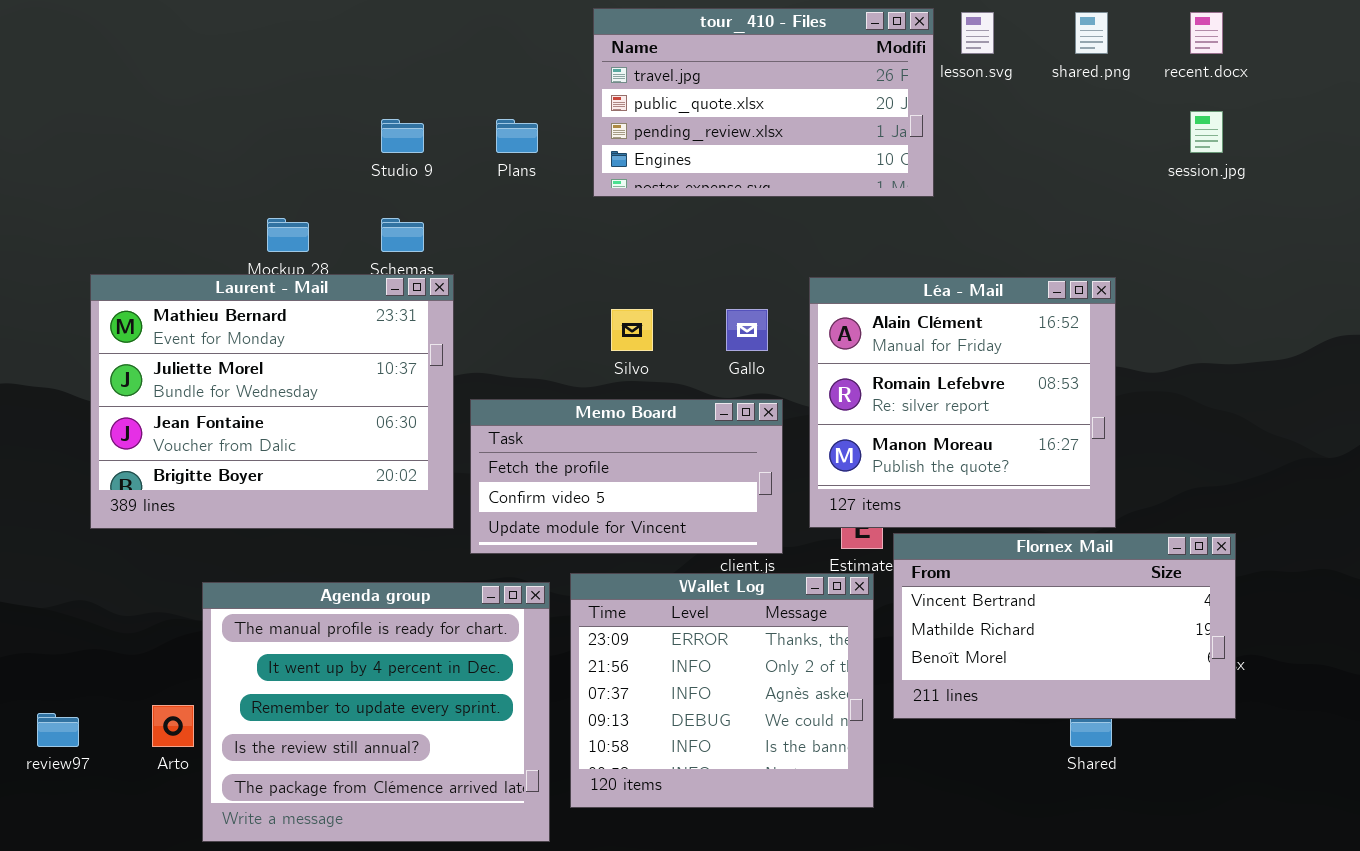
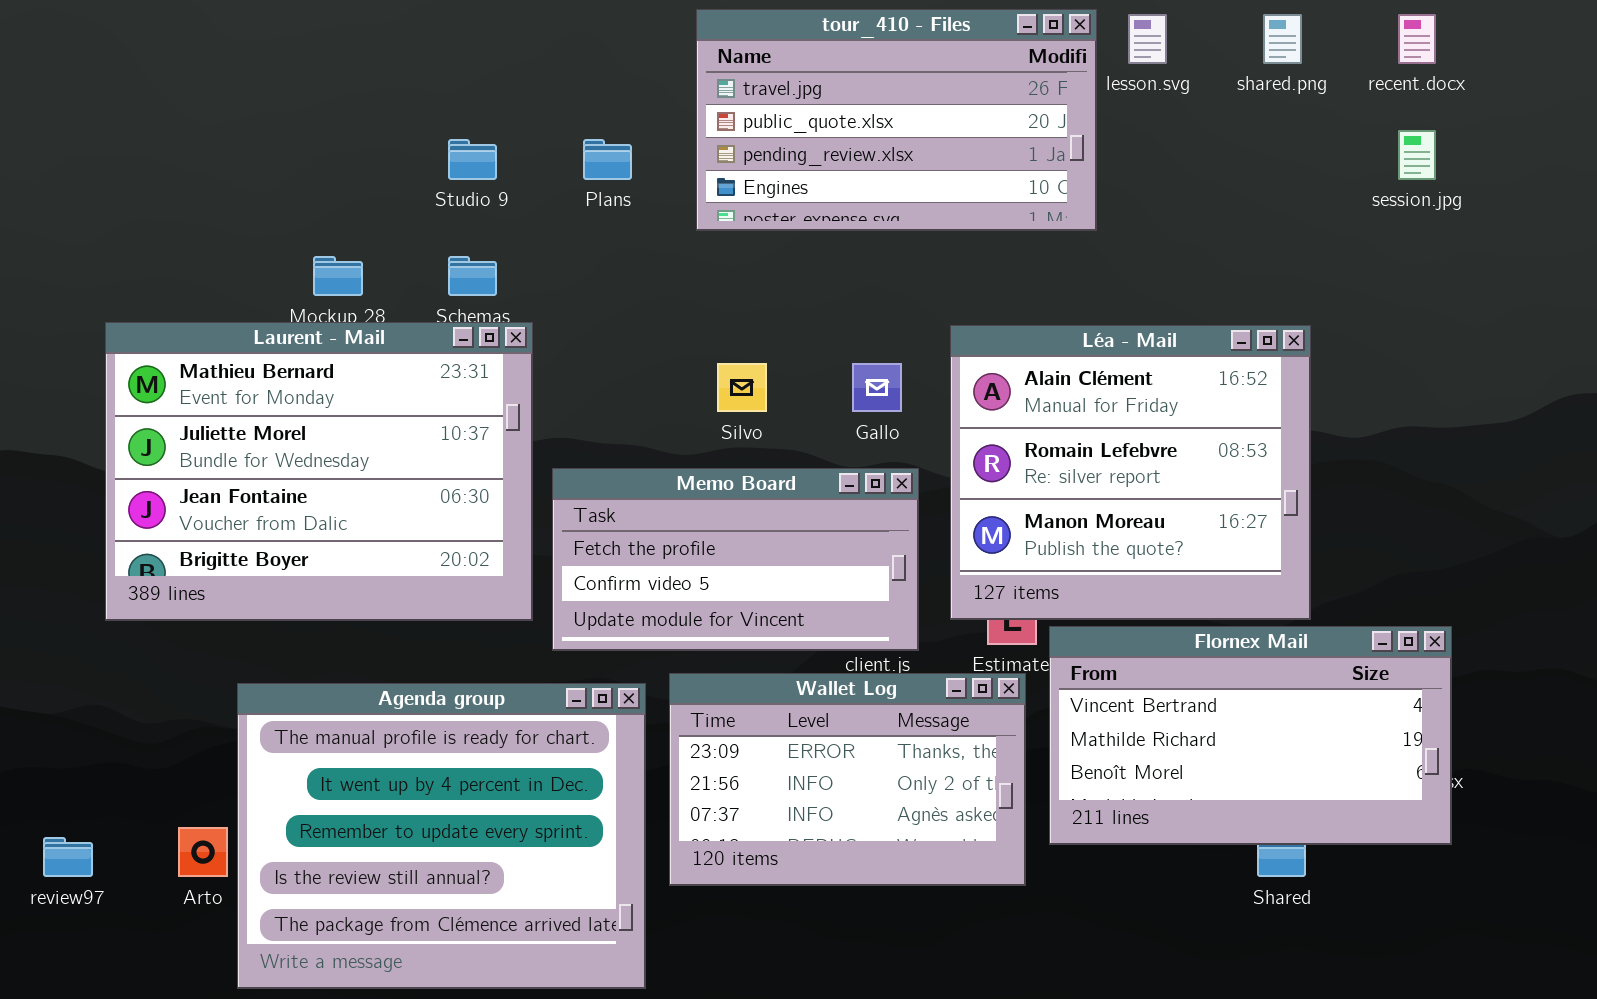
Wallet Log: [570,573,874,808] -> [669,673,1026,886], resized

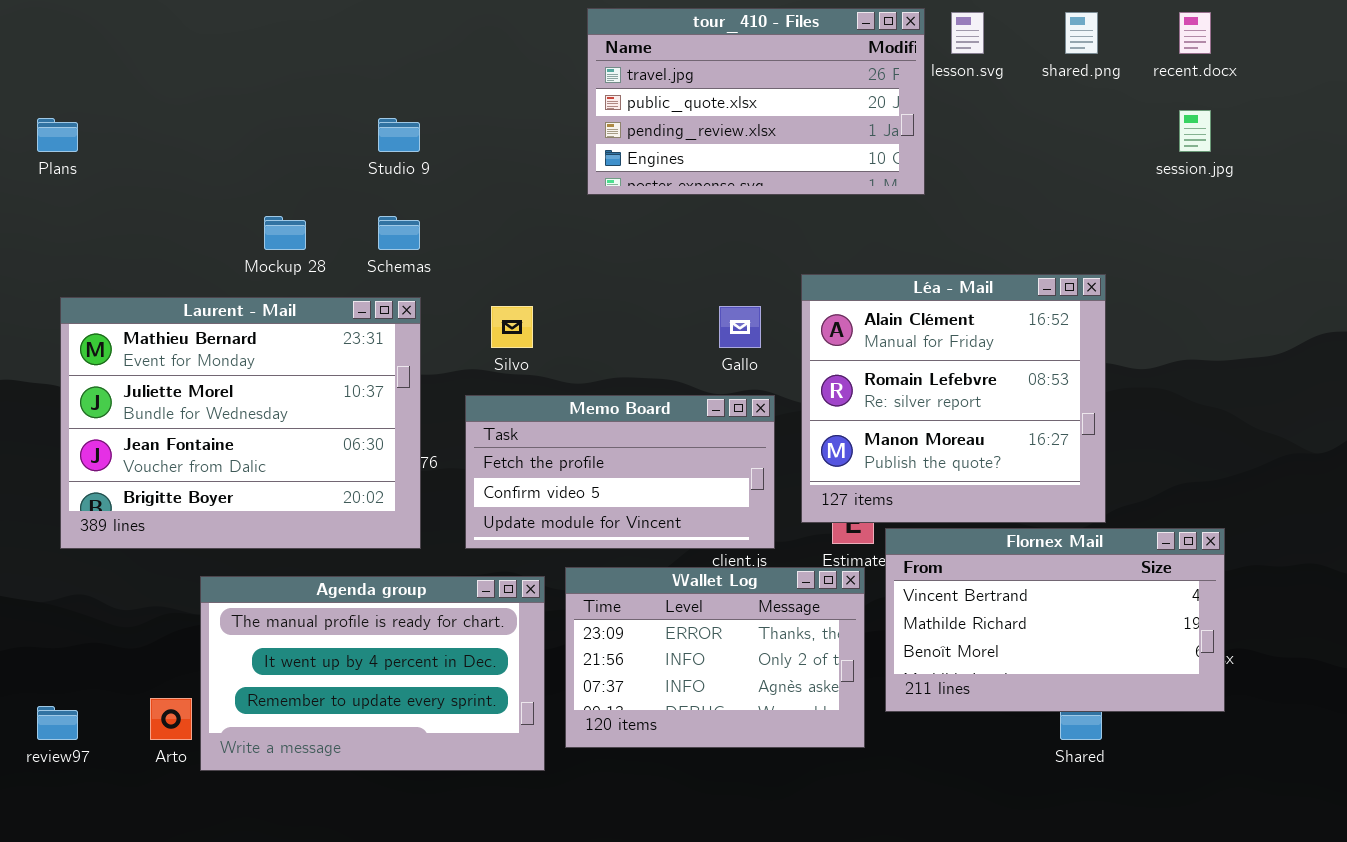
Plans: [583,139,632,180] -> [37,118,78,152], moved
Laurent - Mail: [105,322,533,621] -> [60,297,421,549], moved
Silvo: [717,363,767,412] -> [491,306,533,348], moved
Agenda group: [237,683,646,989] -> [200,576,545,771], resized

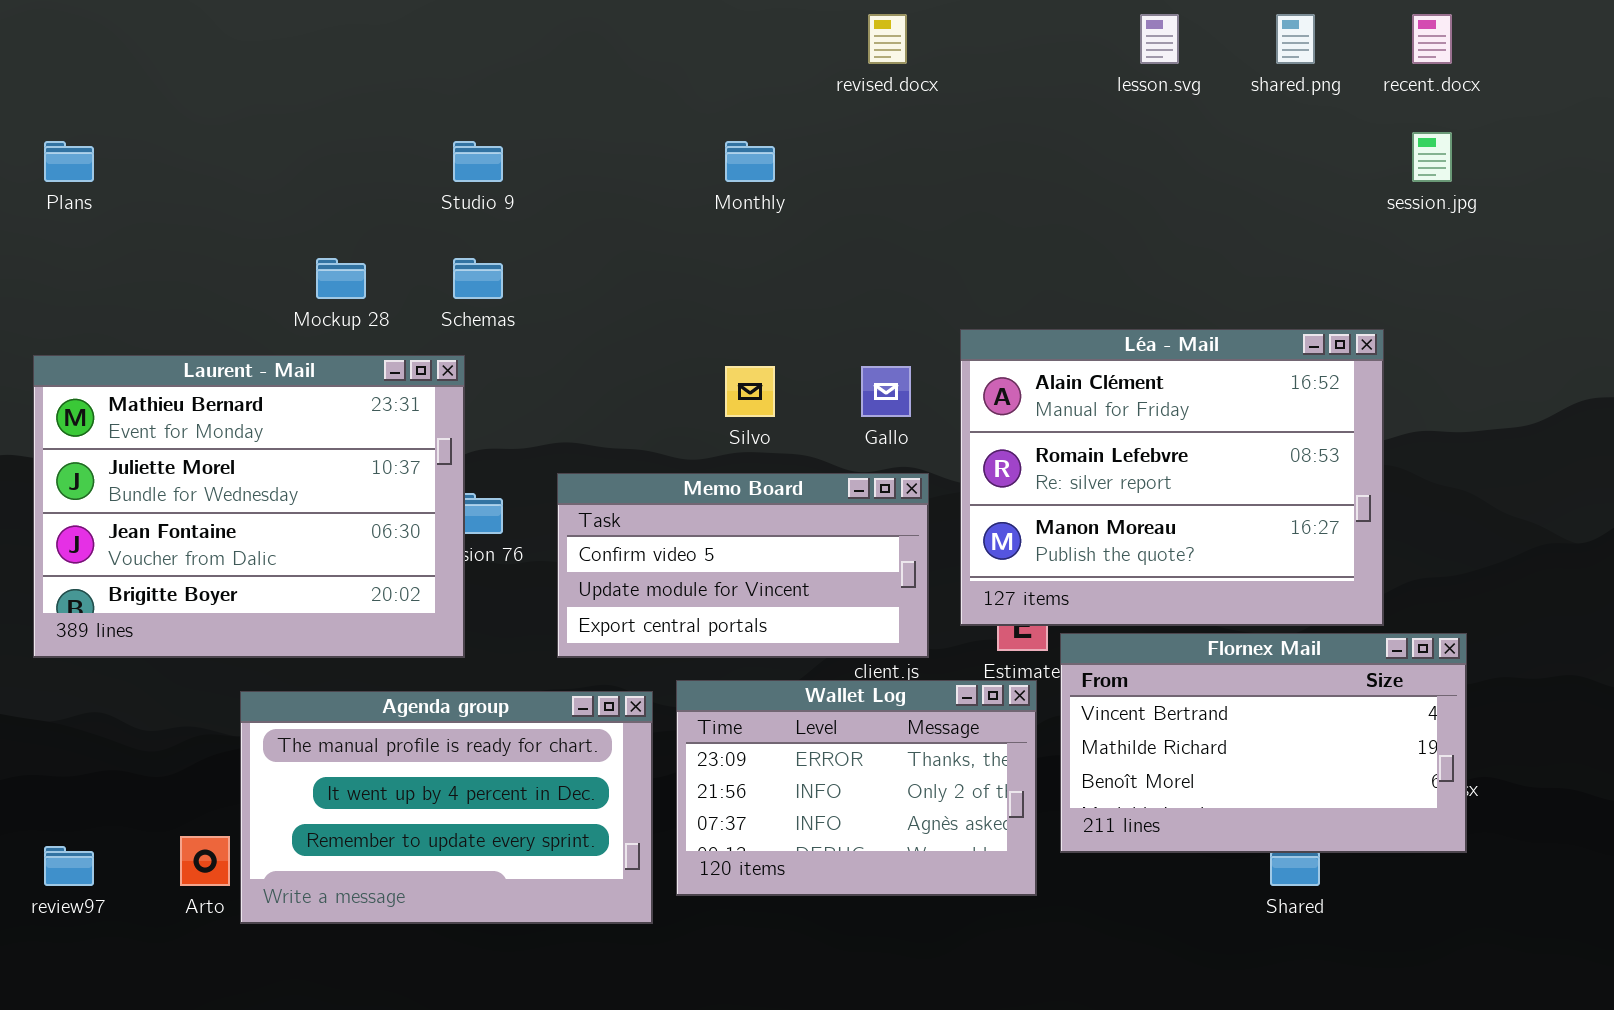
tour_410 - Files: [587,8,925,195] -> none, closed
Léa - Mail: [801,274,1106,523] -> [960,329,1384,626], resized
Laurent - Mail: [60,297,421,549] -> [33,355,465,658], moved
Silvo: [491,306,533,348] -> [725,366,775,417], moved
Memo Board: [465,395,775,549] -> [557,473,929,658], scrolled down 1 row

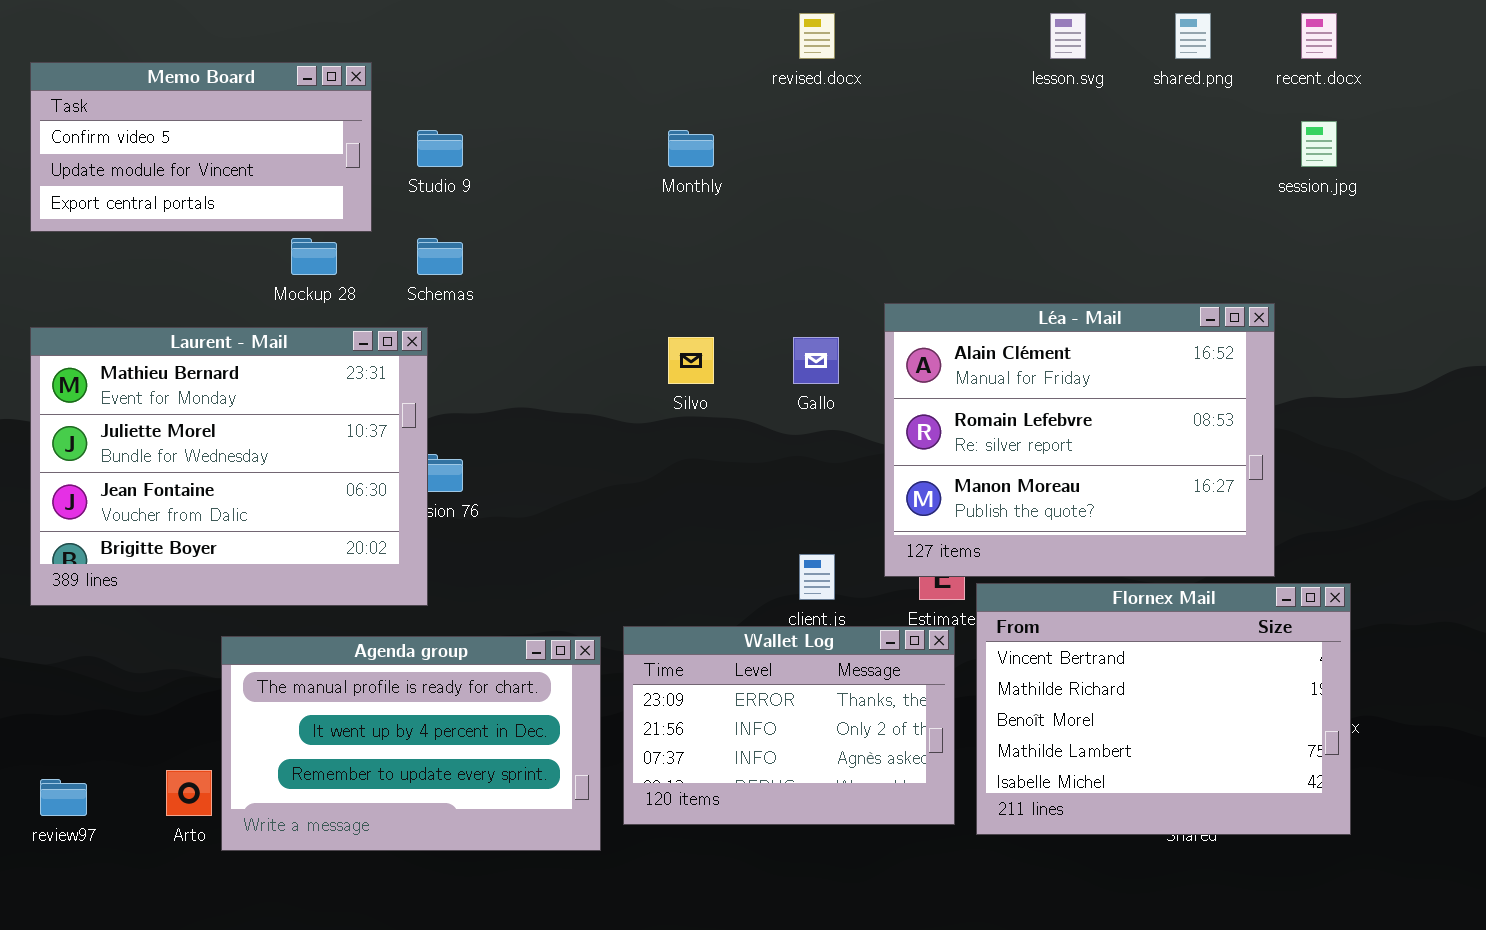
Memo Board: [557,473,929,658] -> [30,62,372,232], moved
Flornex Mail: [1060,633,1467,853] -> [976,583,1351,835], resized

